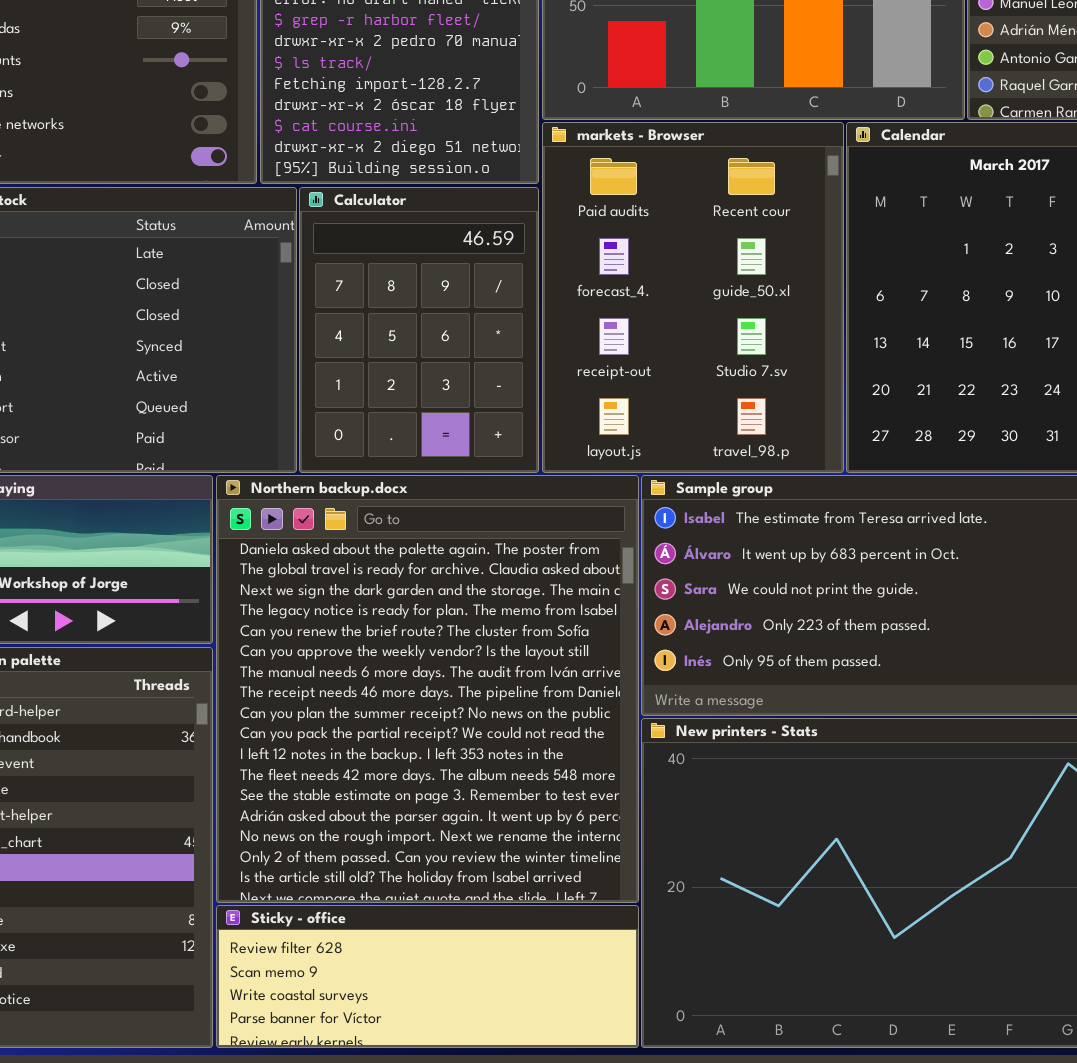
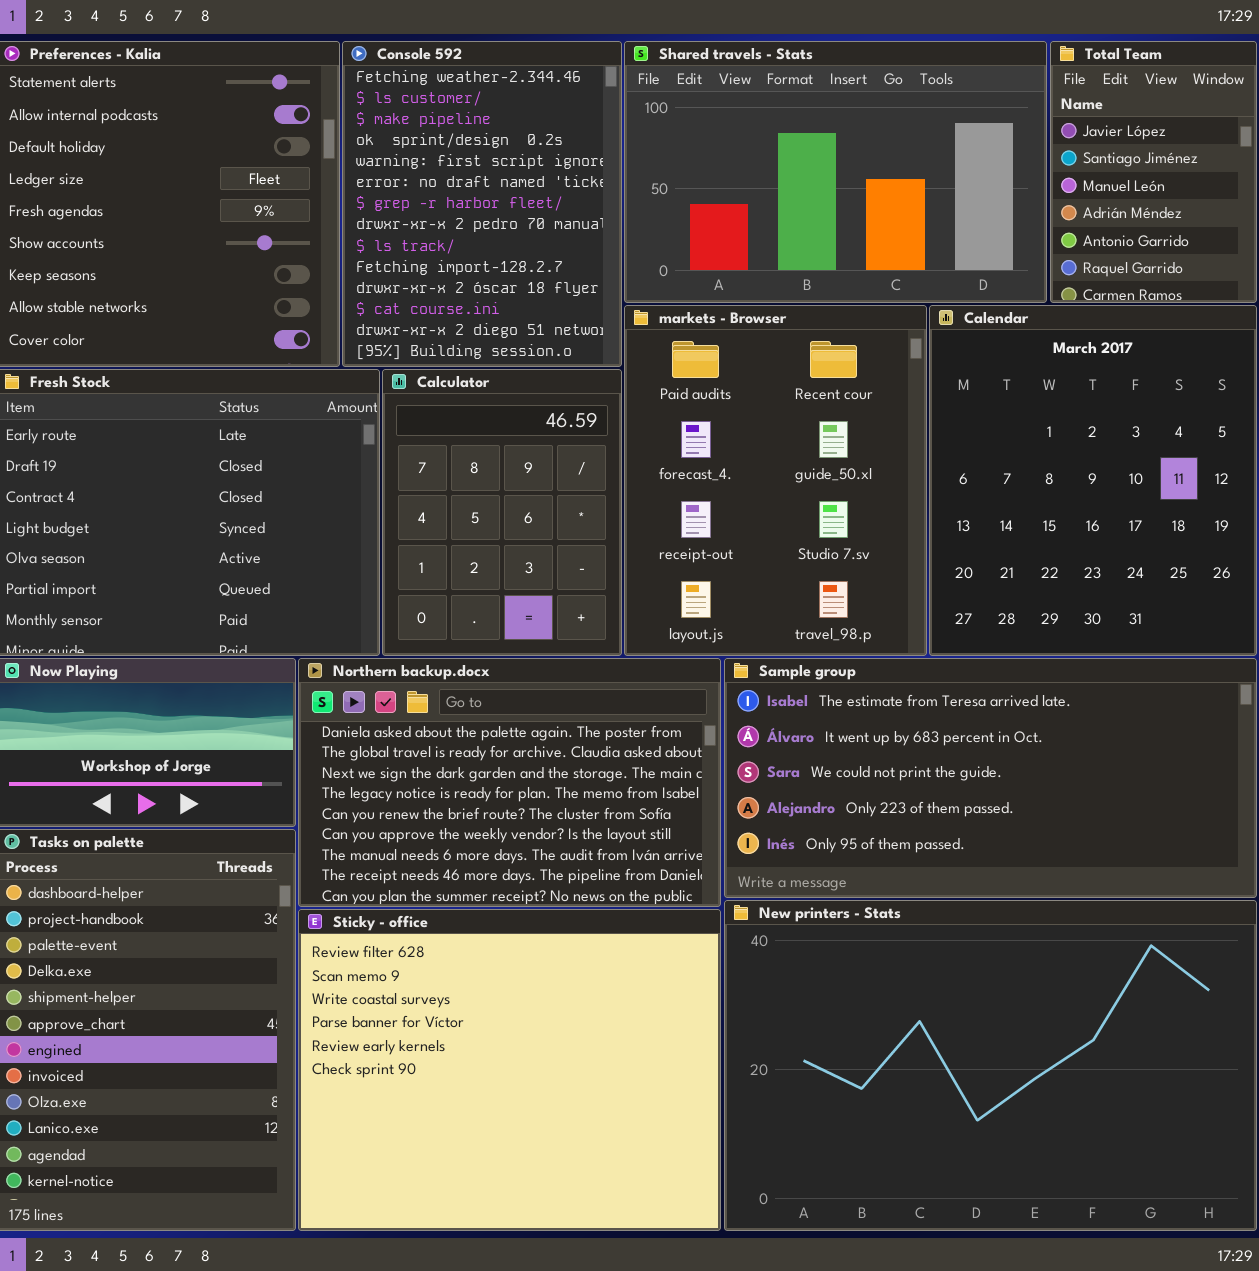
Northern backup.docx: [216,475,639,903] -> [298,658,721,907], resized
Sticky - office: [216,905,639,1048] -> [298,909,721,1231], resized

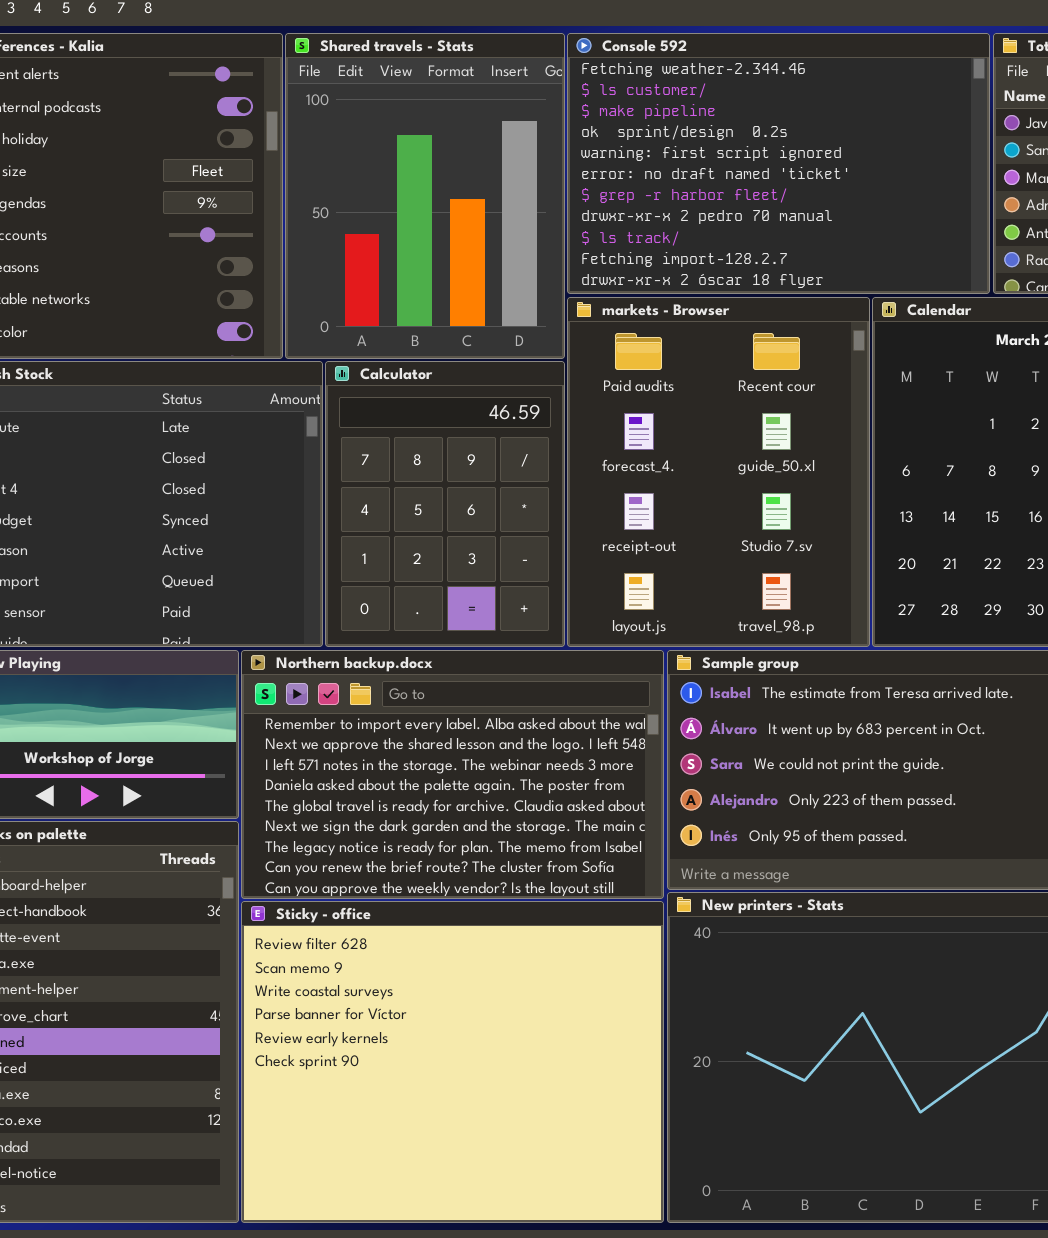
Console 592: [342,41,622,367] -> [567,33,990,294], moved, resized
Shared travels - Stats: [624,41,1047,303] -> [285,33,565,359], moved, resized
Northern backup.docx: [298,658,721,907] -> [241,650,664,899], scrolled up 3 rows

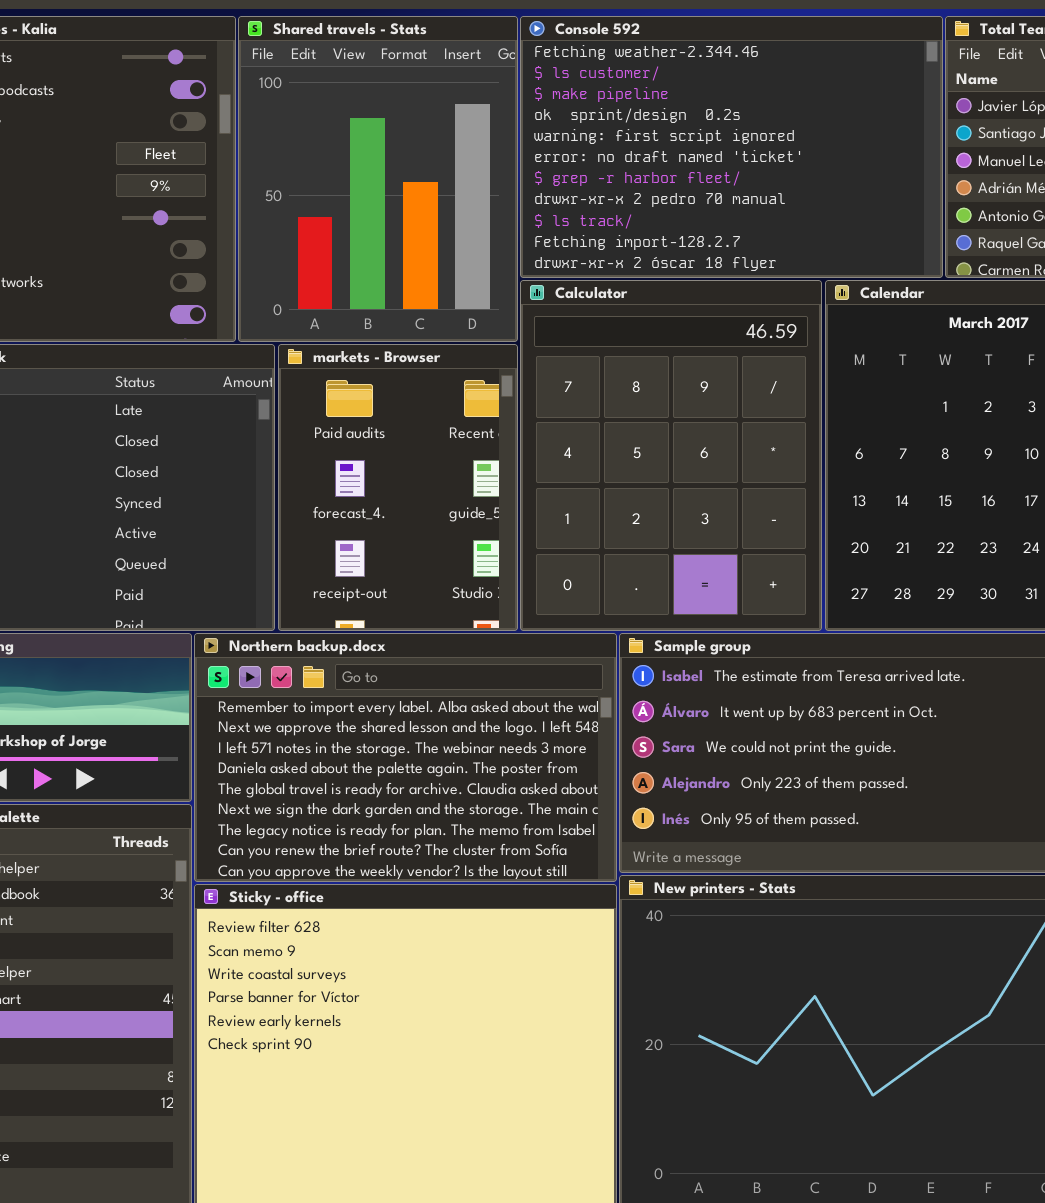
markets - Browser: [567,297,870,647] -> [278,344,518,631], moved, resized
Calculator: [325,361,565,647] -> [520,280,822,631], moved, resized

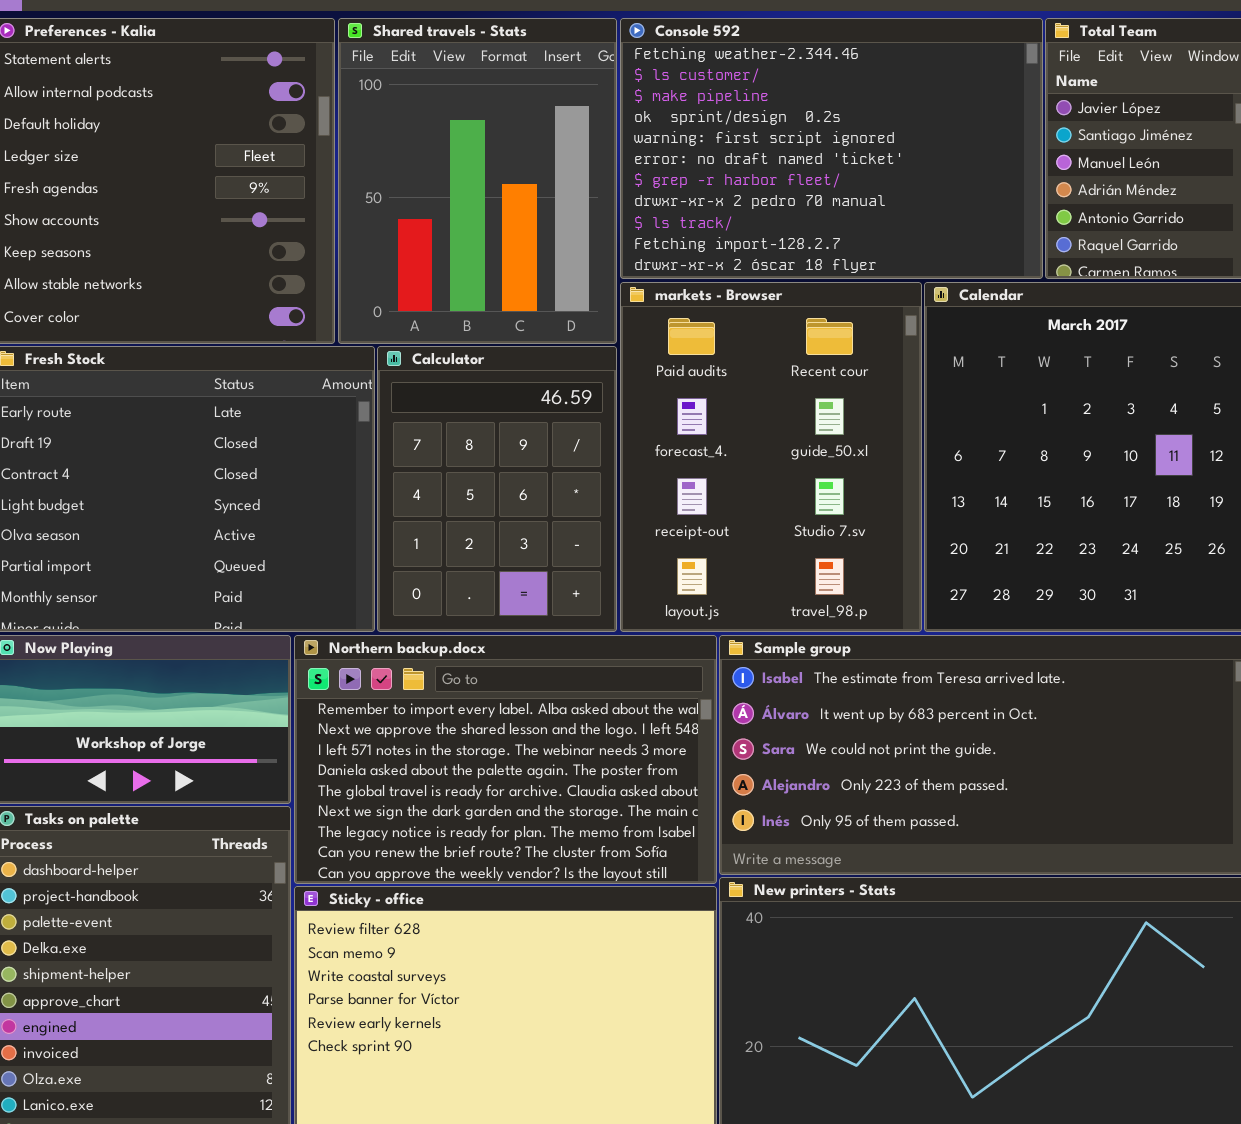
Calculator: [520,280,822,631] -> [377,346,617,632], moved, resized
markets - Browser: [278,344,518,631] -> [620,282,922,632], moved, resized

